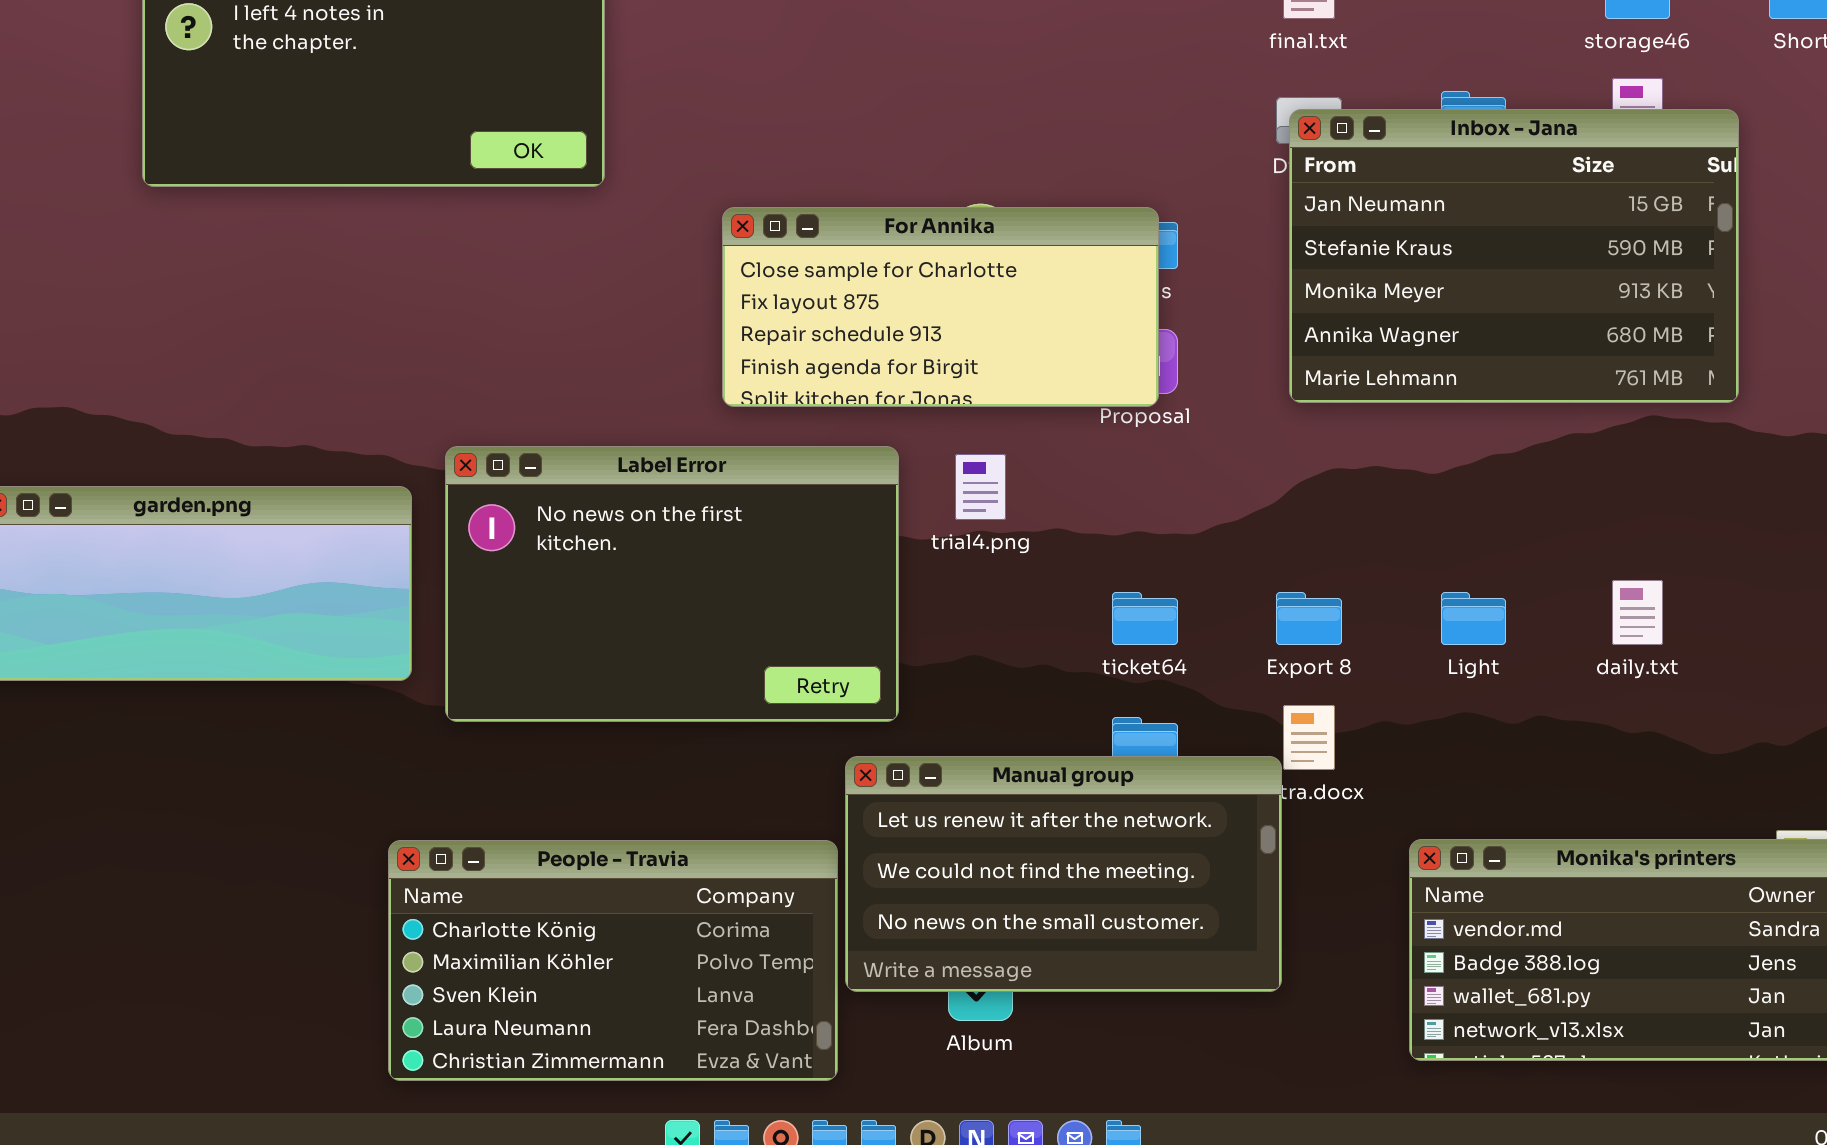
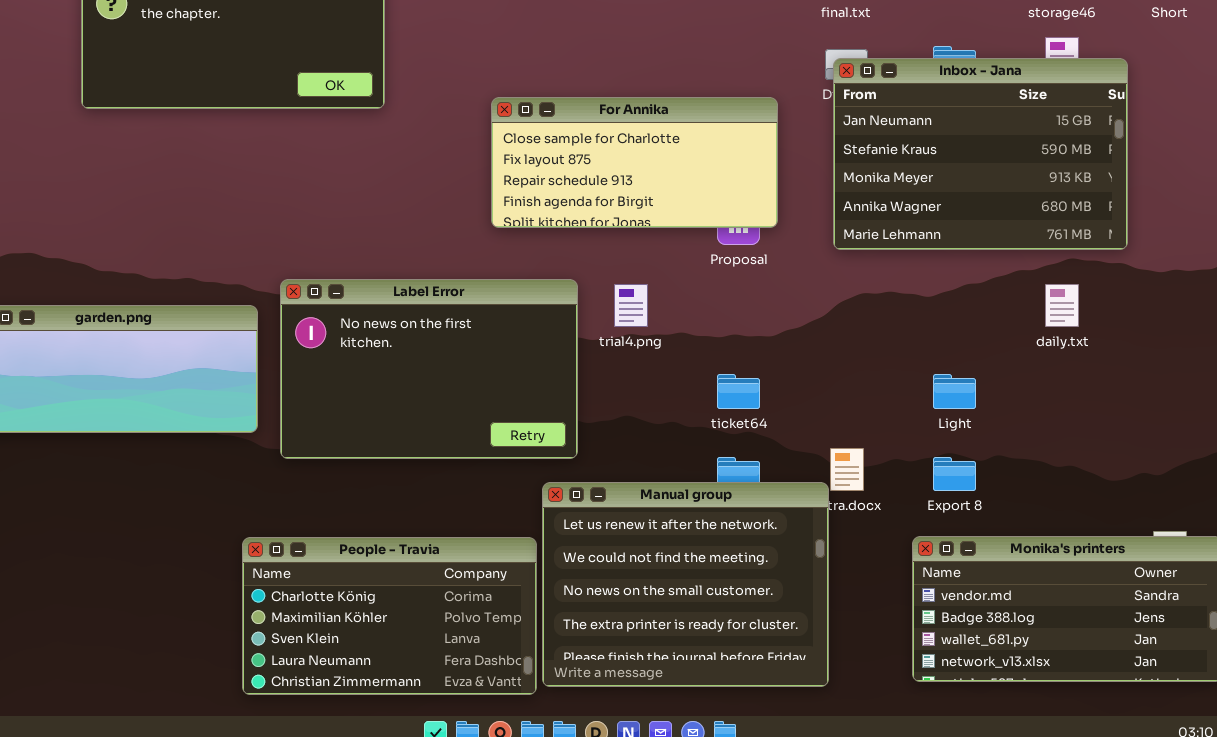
For Annika: [722,207,1159,407] -> [491,97,778,228], moved
daily.txt: [1612,580,1663,645] -> [1045,284,1079,327], moved
Export 8: [1276,592,1342,645] -> [933,457,976,491], moved
Manual group: [845,756,1282,992] -> [542,482,829,687], resized

